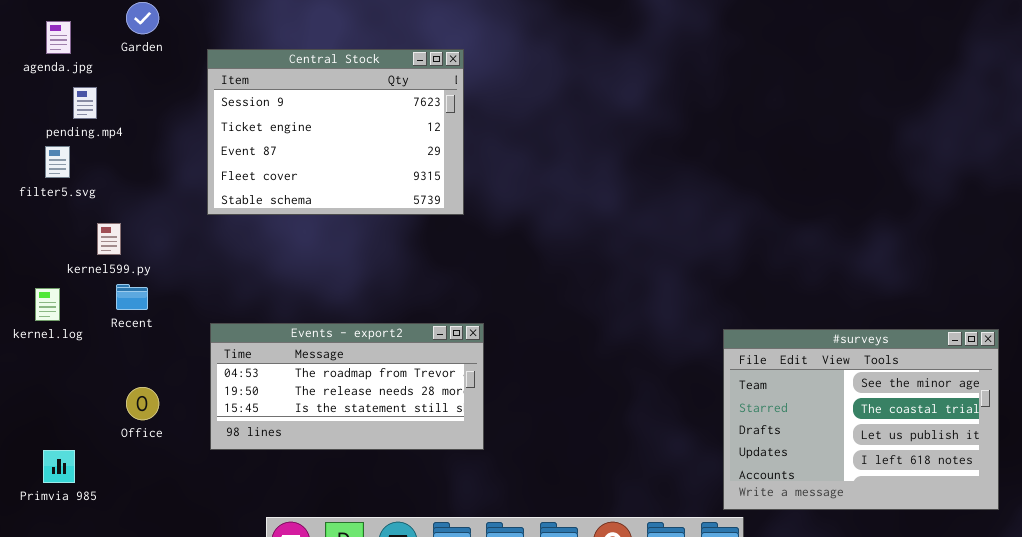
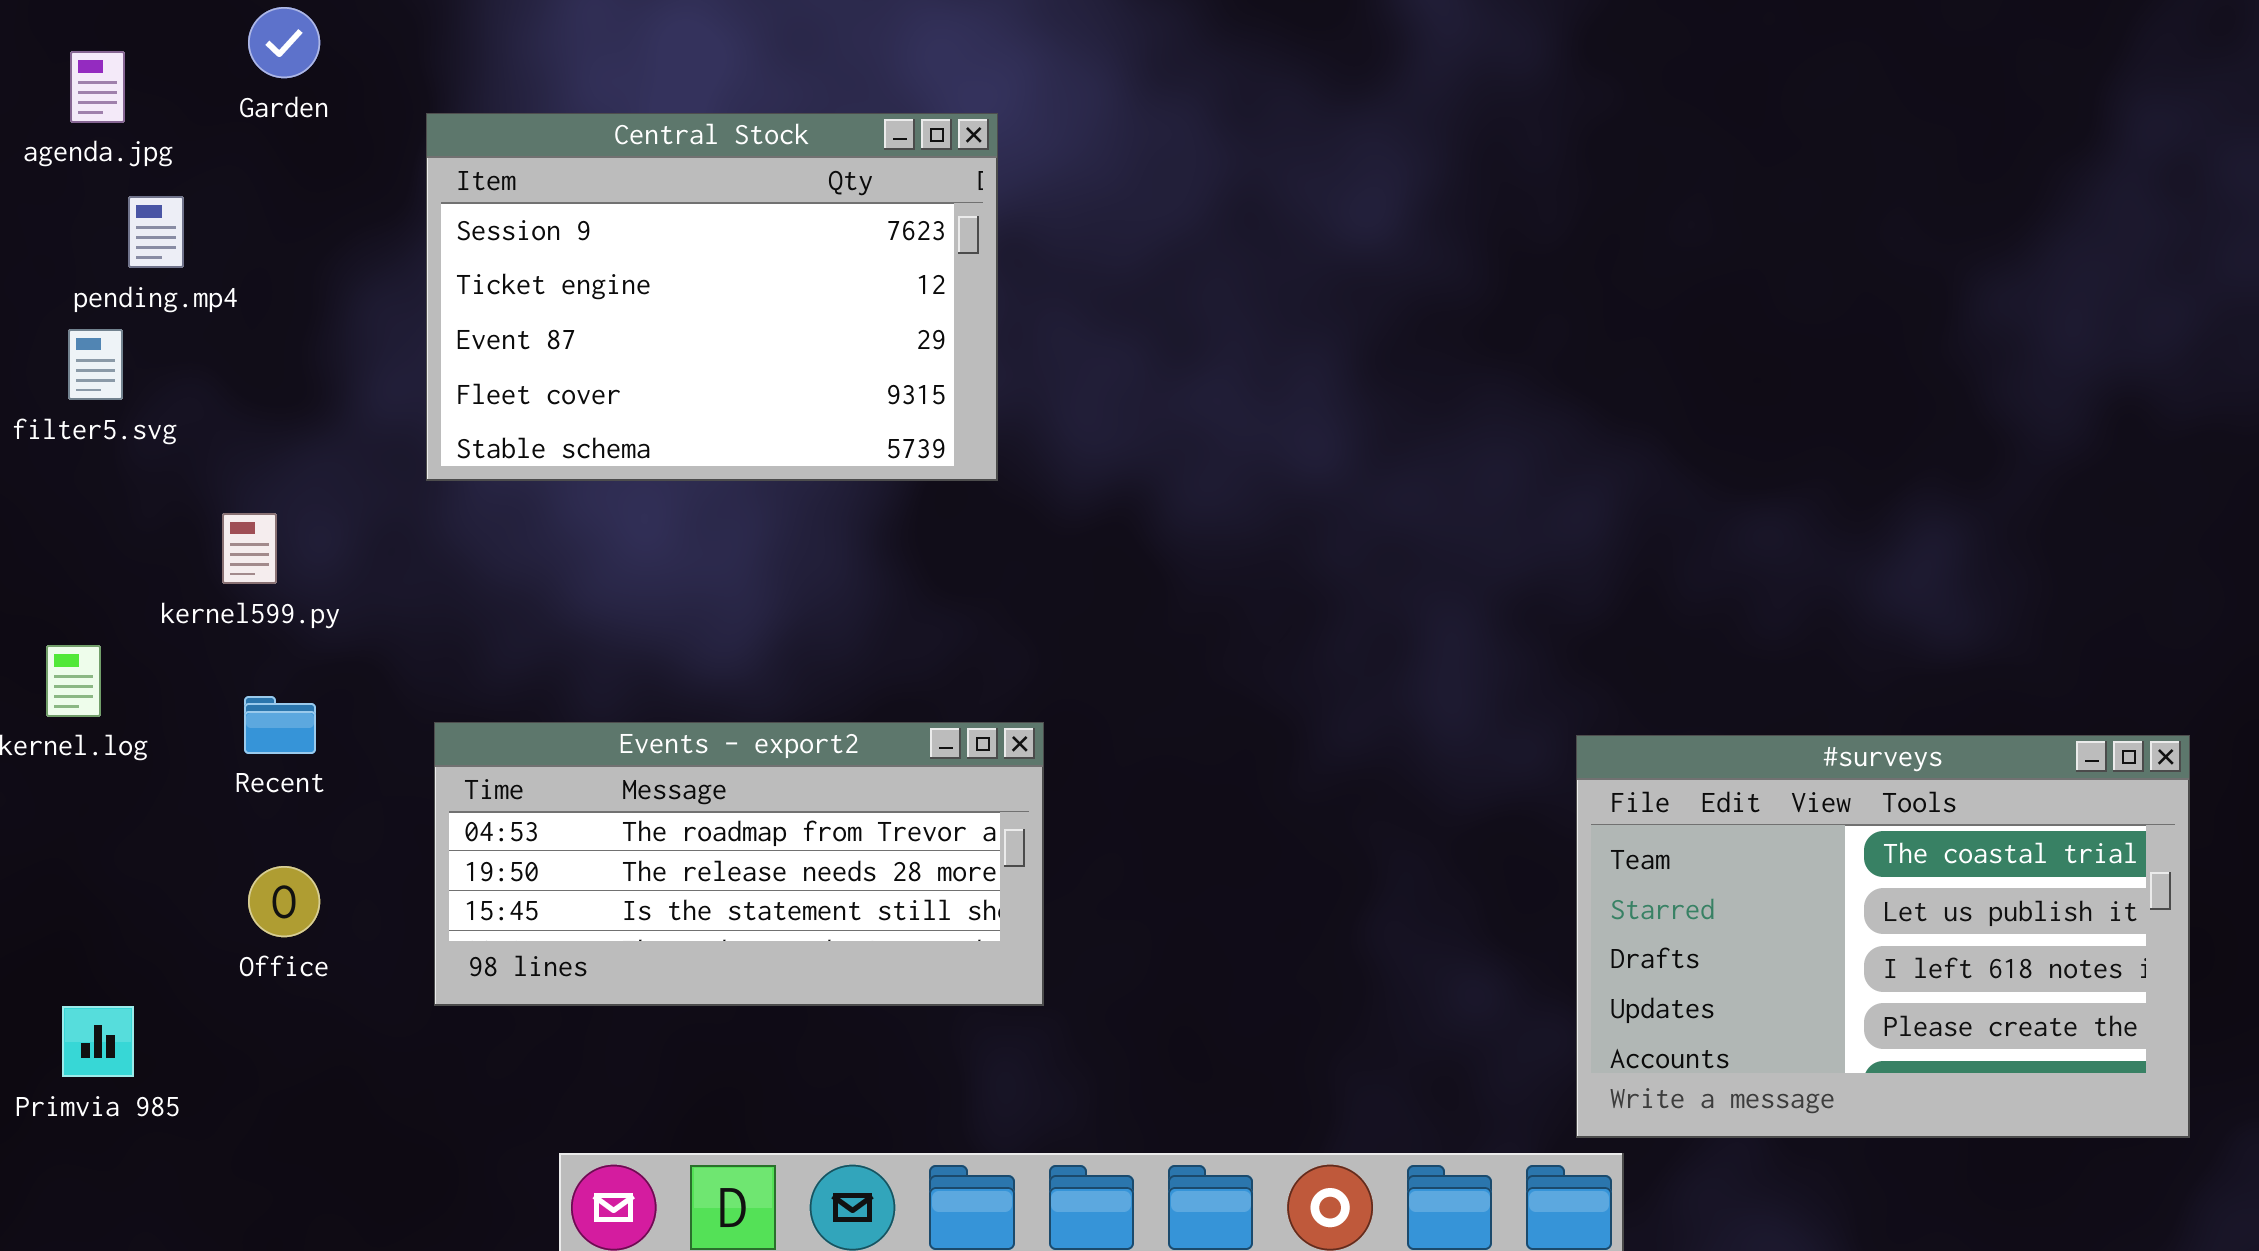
kernel599.py: [97,223,121,255] -> [222,513,277,584], moved
Recent: [116,284,148,310] -> [244,696,316,754], moved
#surveys: [723,329,999,510] -> [1576,735,2190,1138], scrolled down 1 row

